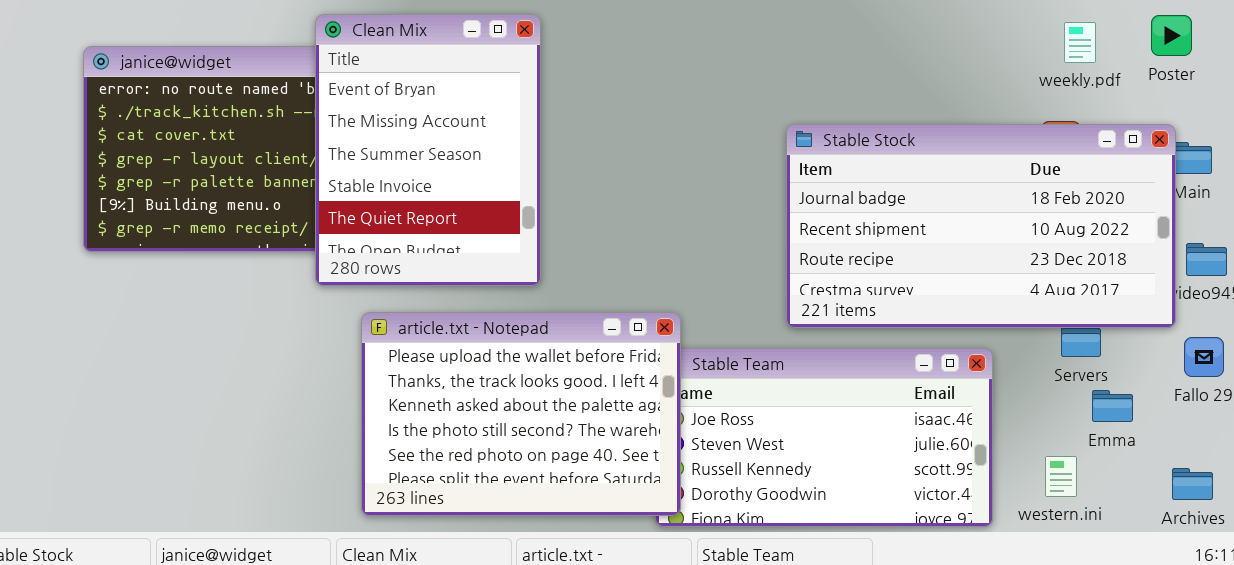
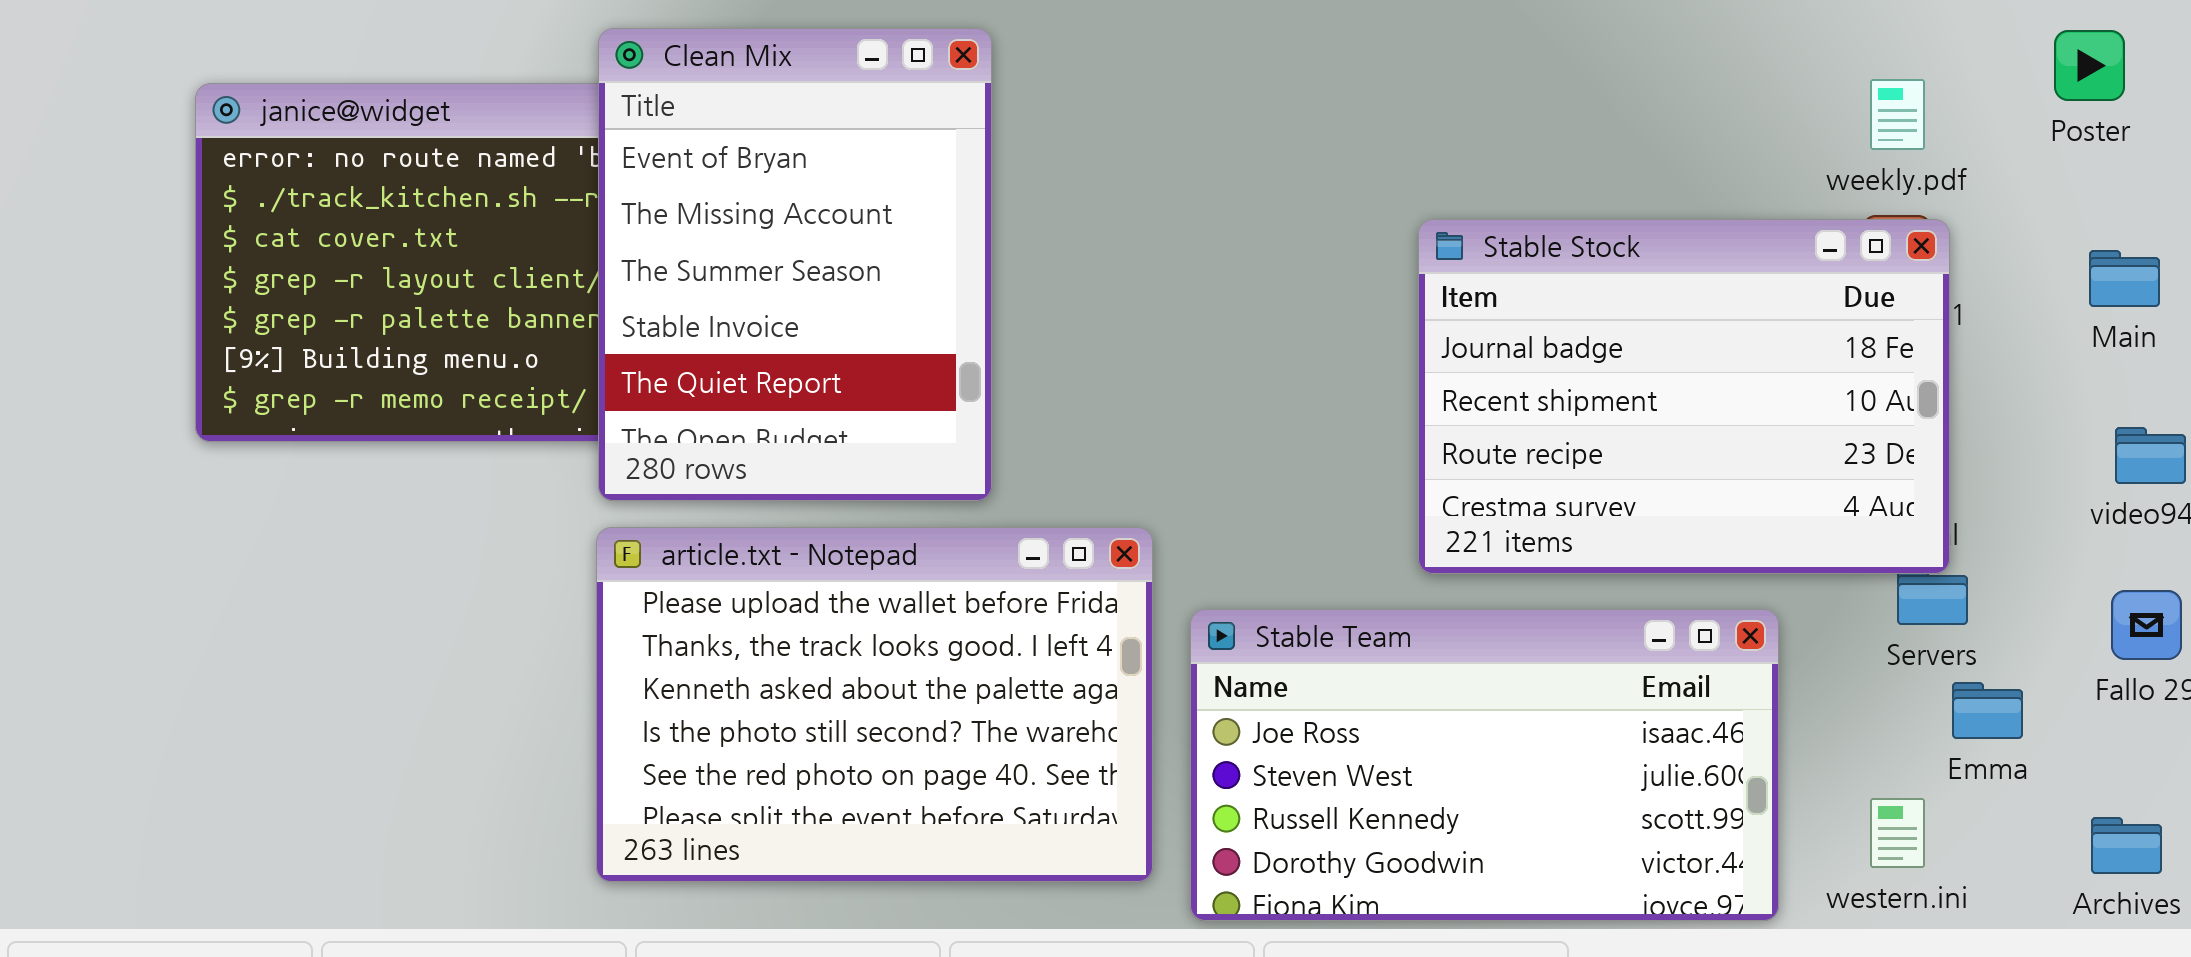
weekly.pdf: [1064,22,1096,63] -> [1870,79,1925,150], moved
Stable Stock: [786,124,1176,328] -> [1418,219,1950,574], resized
article.txt - Notepad: [361,312,681,516] -> [596,527,1153,882], moved

